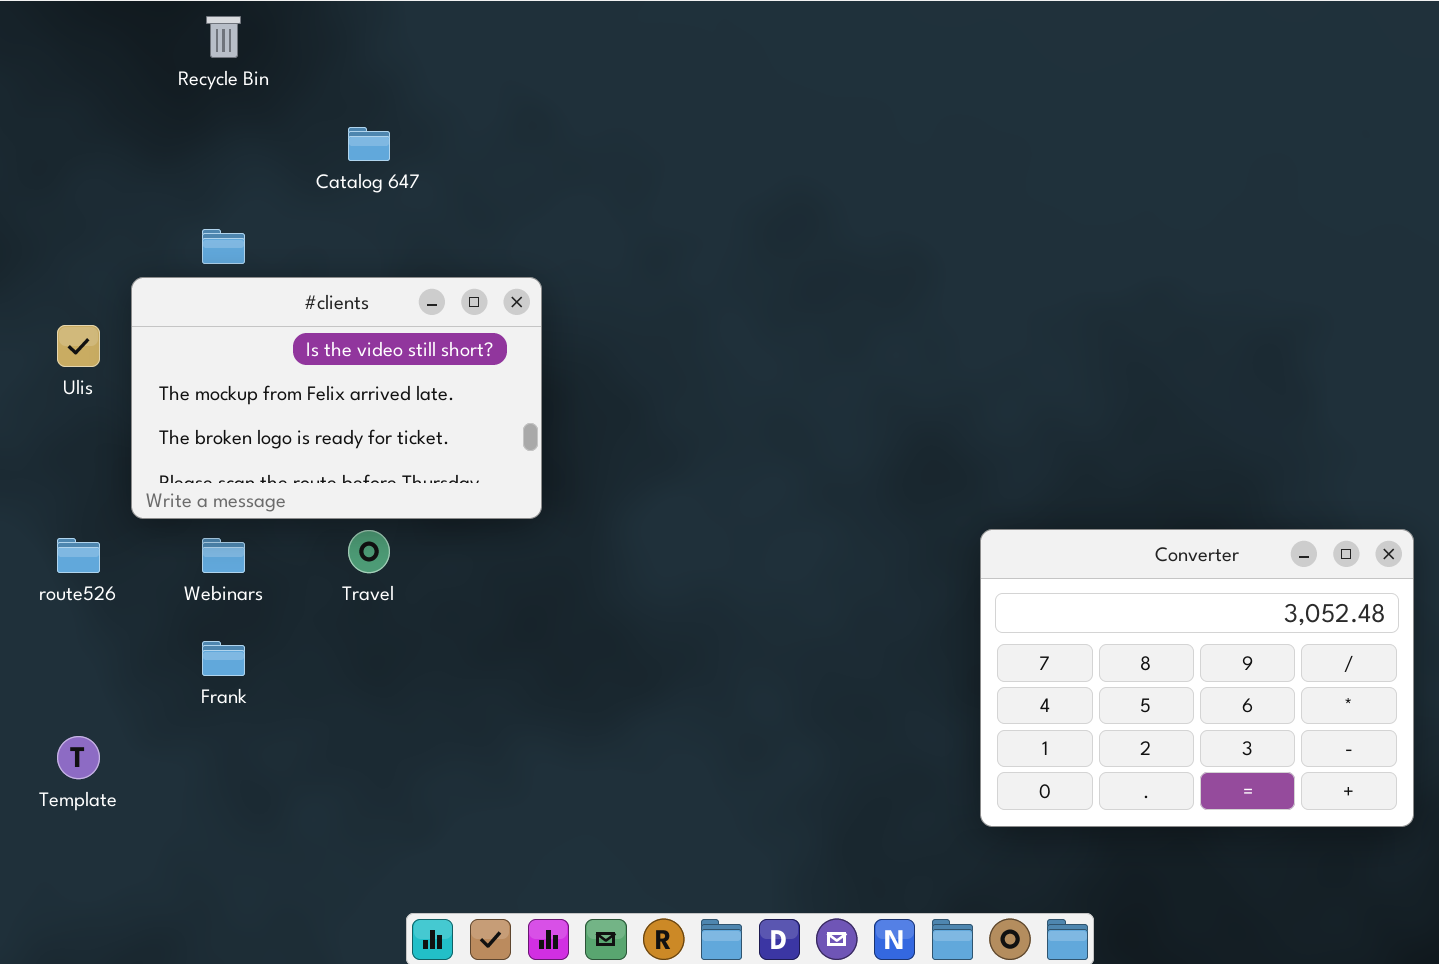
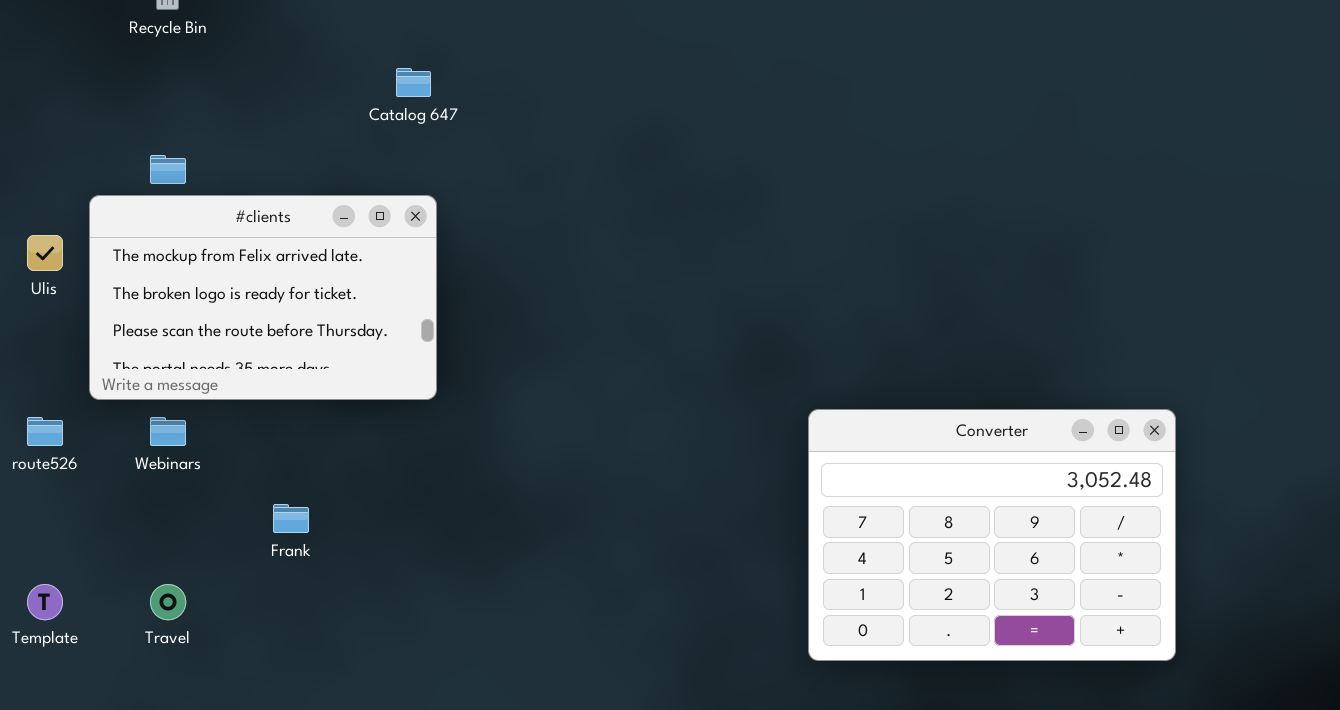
Catalog 647: [348,127,390,161] -> [396,68,431,97], moved
#clients: [131,277,542,519] -> [89,195,437,400], scrolled down 1 row
Travel: [348,530,390,573] -> [150,584,186,620], moved
Frank: [202,641,245,676] -> [273,504,309,533], moved

